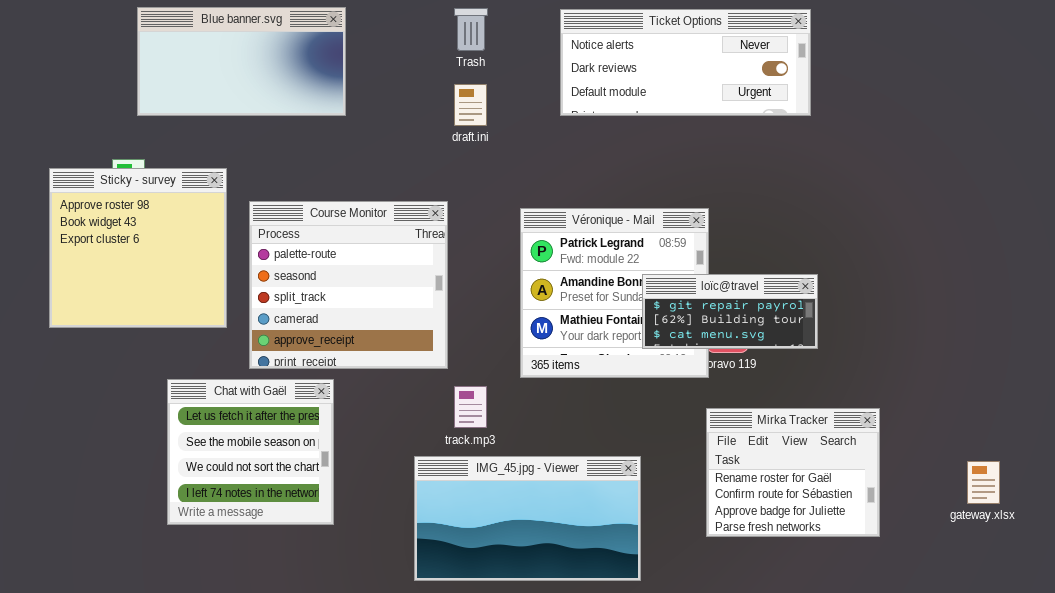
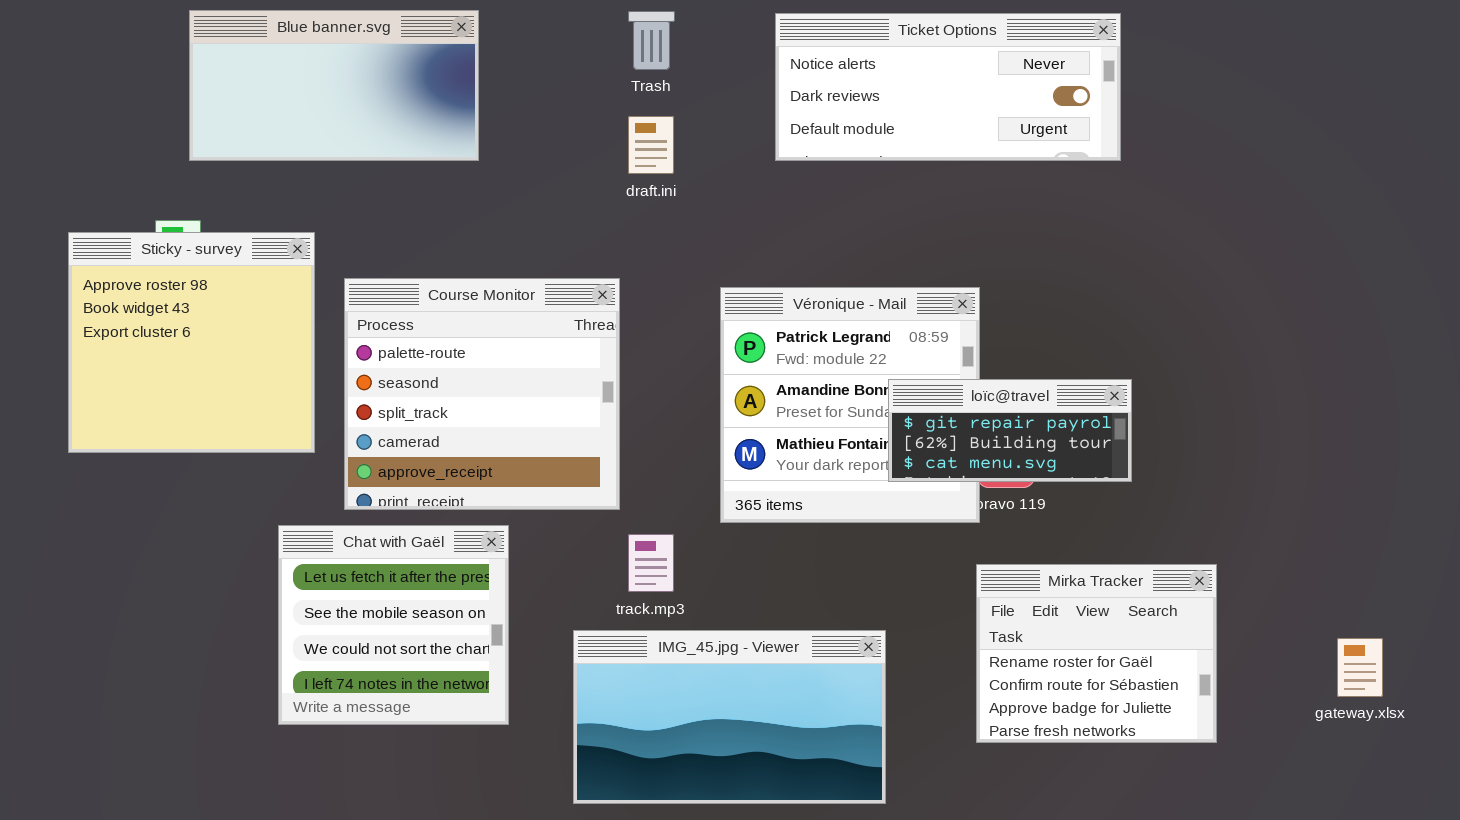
Chat with Gaël: [167,379,334,525] -> [278,525,509,725], moved

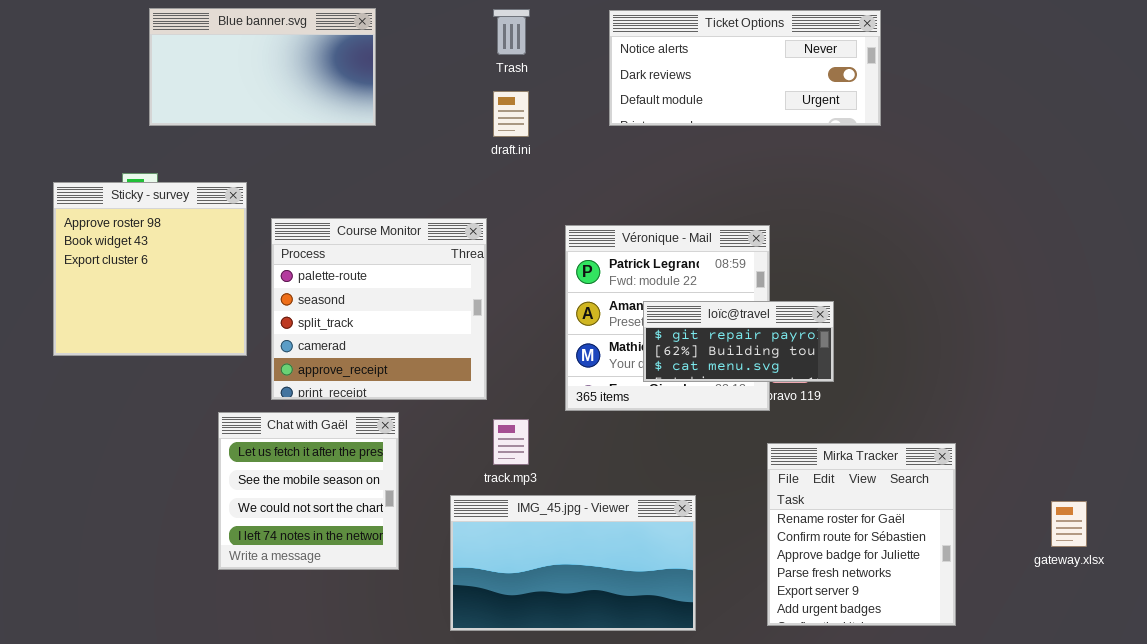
loïc@travel: [888,379,1132,482] -> [643,301,834,382], moved
Mirka Tracker: [976,564,1217,743] -> [767,443,956,626], resized

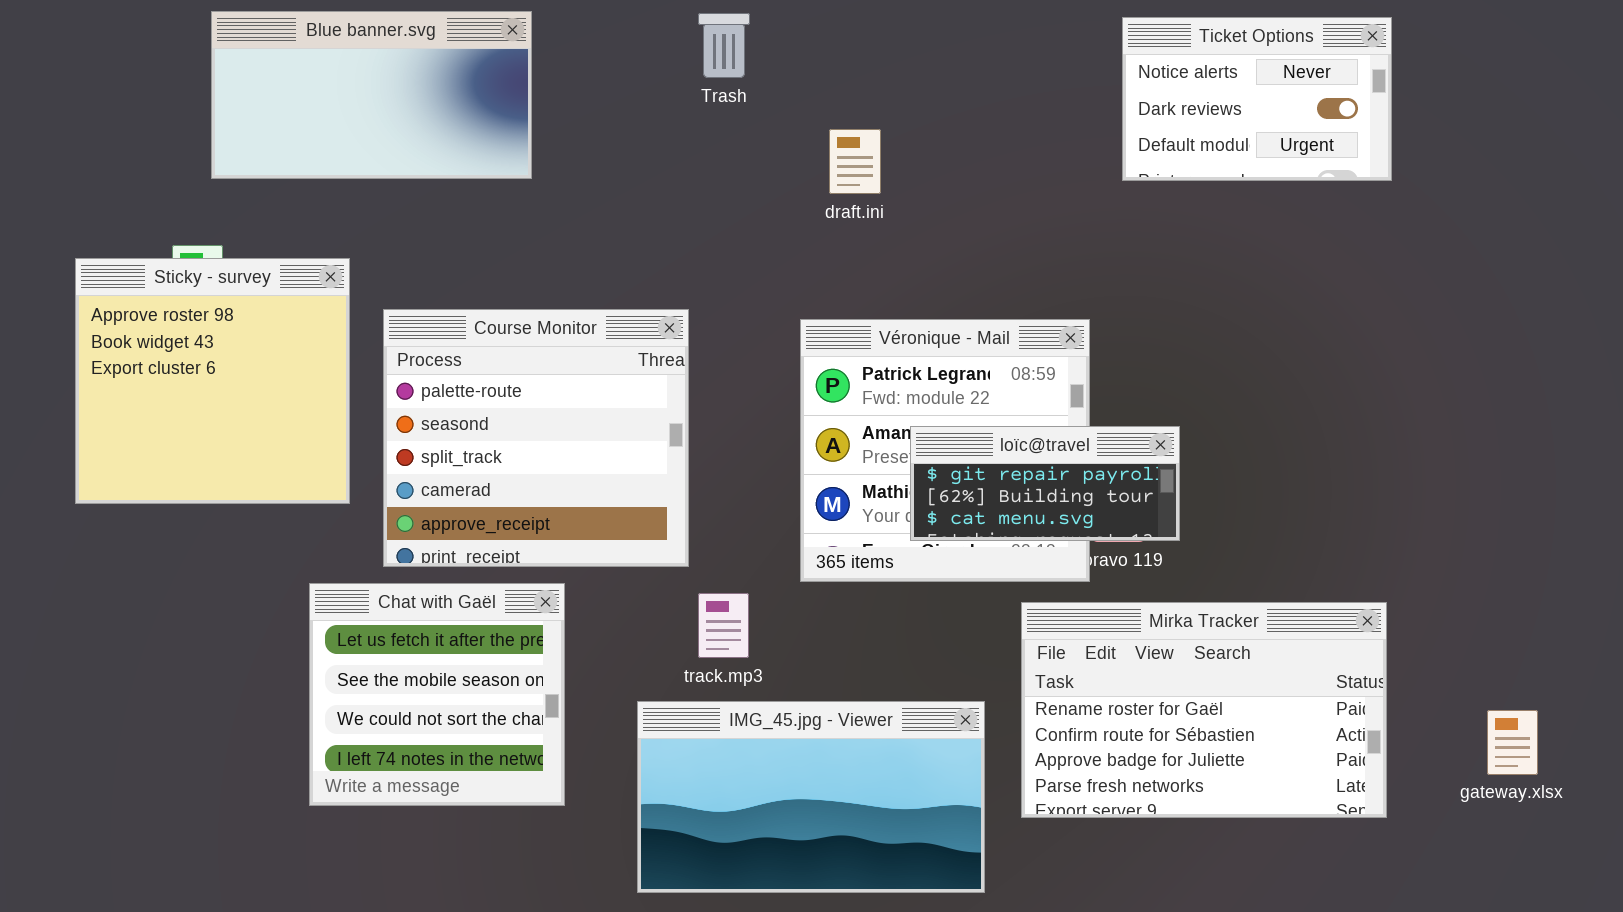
Ticket Options: [609,10,881,126] -> [1122,17,1392,181], moved, resized
draft.ini: [493,91,529,137] -> [829,129,881,194], moved
Mirka Tracker: [767,443,956,626] -> [1021,602,1387,818], moved, resized

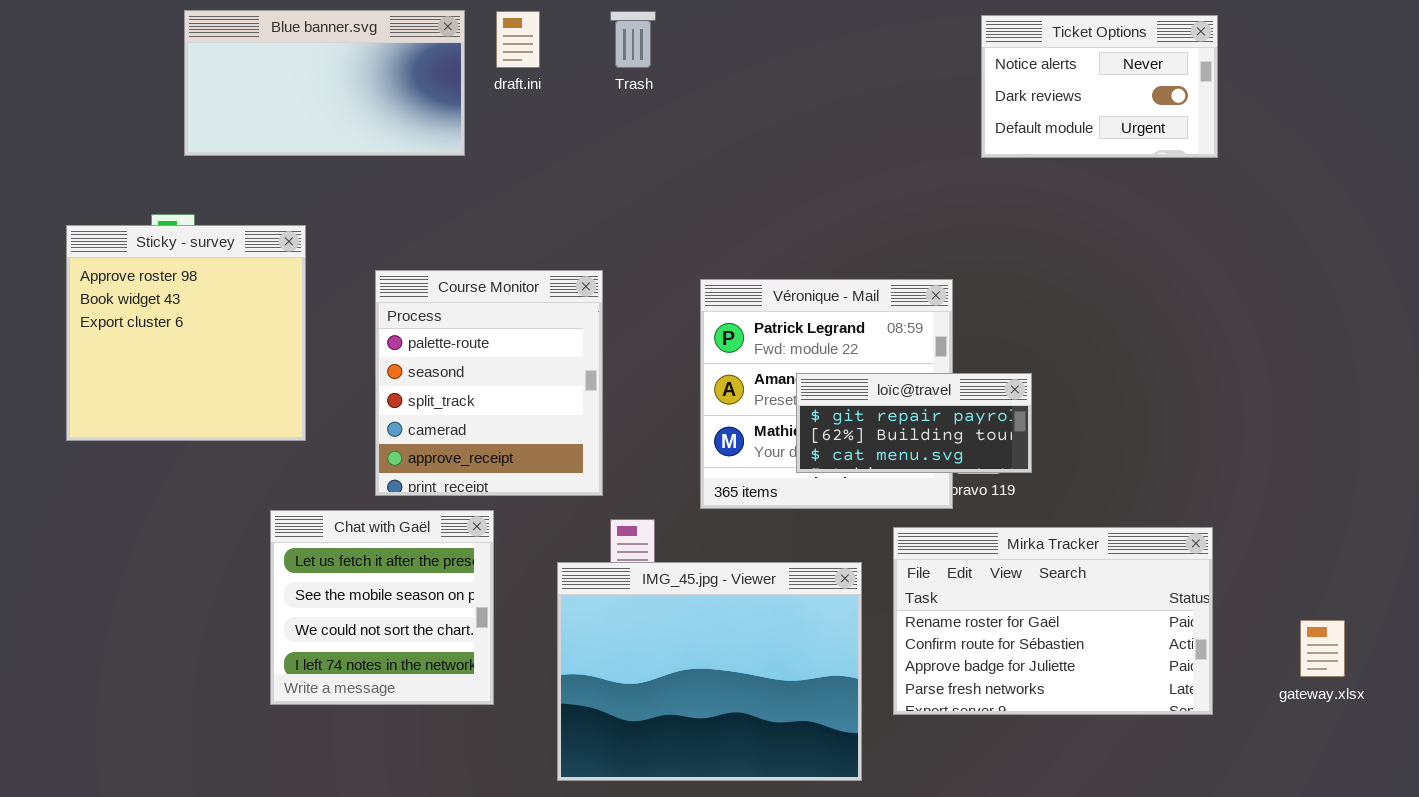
draft.ini: [829,129,881,194] -> [496,11,540,68], moved
Course Monitor: [383,309,689,567] -> [375,270,603,496], resized
IMG_45.jpg - Viewer: [637,701,985,893] -> [557,562,862,781], resized

